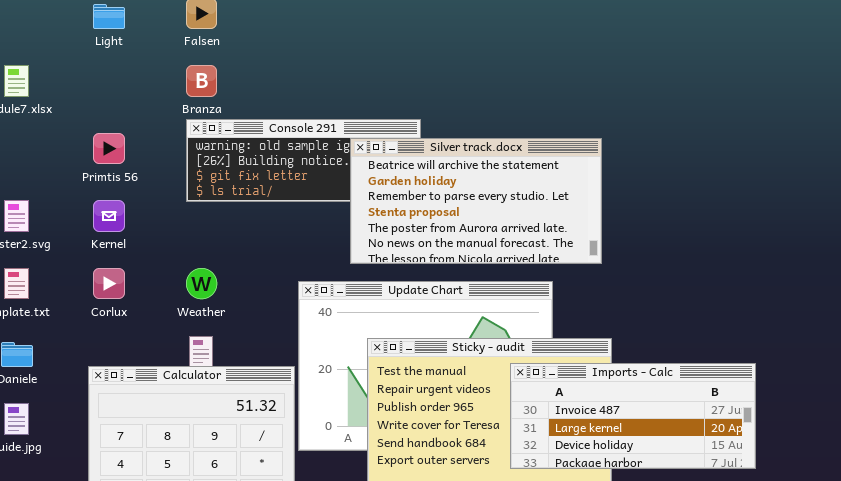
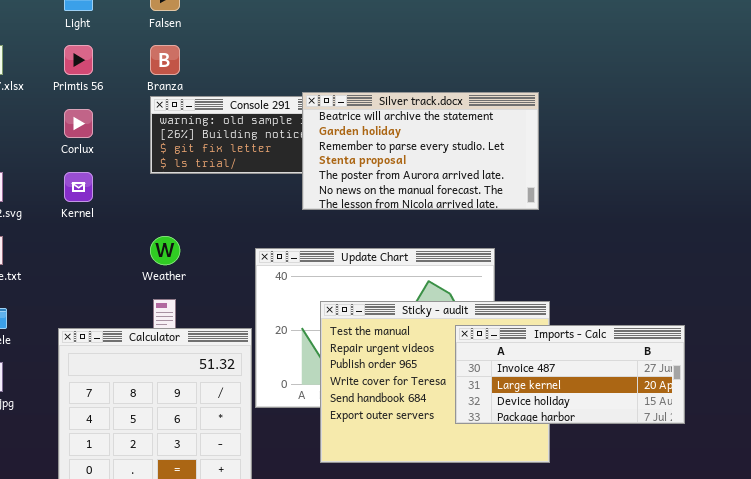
Primtis 56: [93,133,125,164] -> [64,45,93,75], moved
Silver track.docx: [350,138,602,264] -> [302,92,539,210], moved
Corlux: [93,268,125,299] -> [64,109,93,138], moved

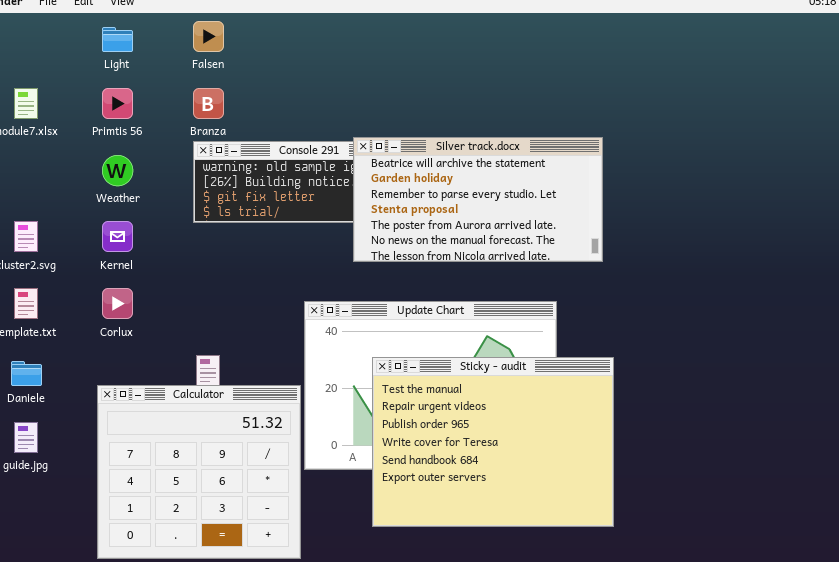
Corlux: [64,109,93,138] -> [102,288,133,319], moved
Weather: [150,236,180,265] -> [102,155,133,186], moved
Imports - Calc: [455,325,685,424] -> none, closed

